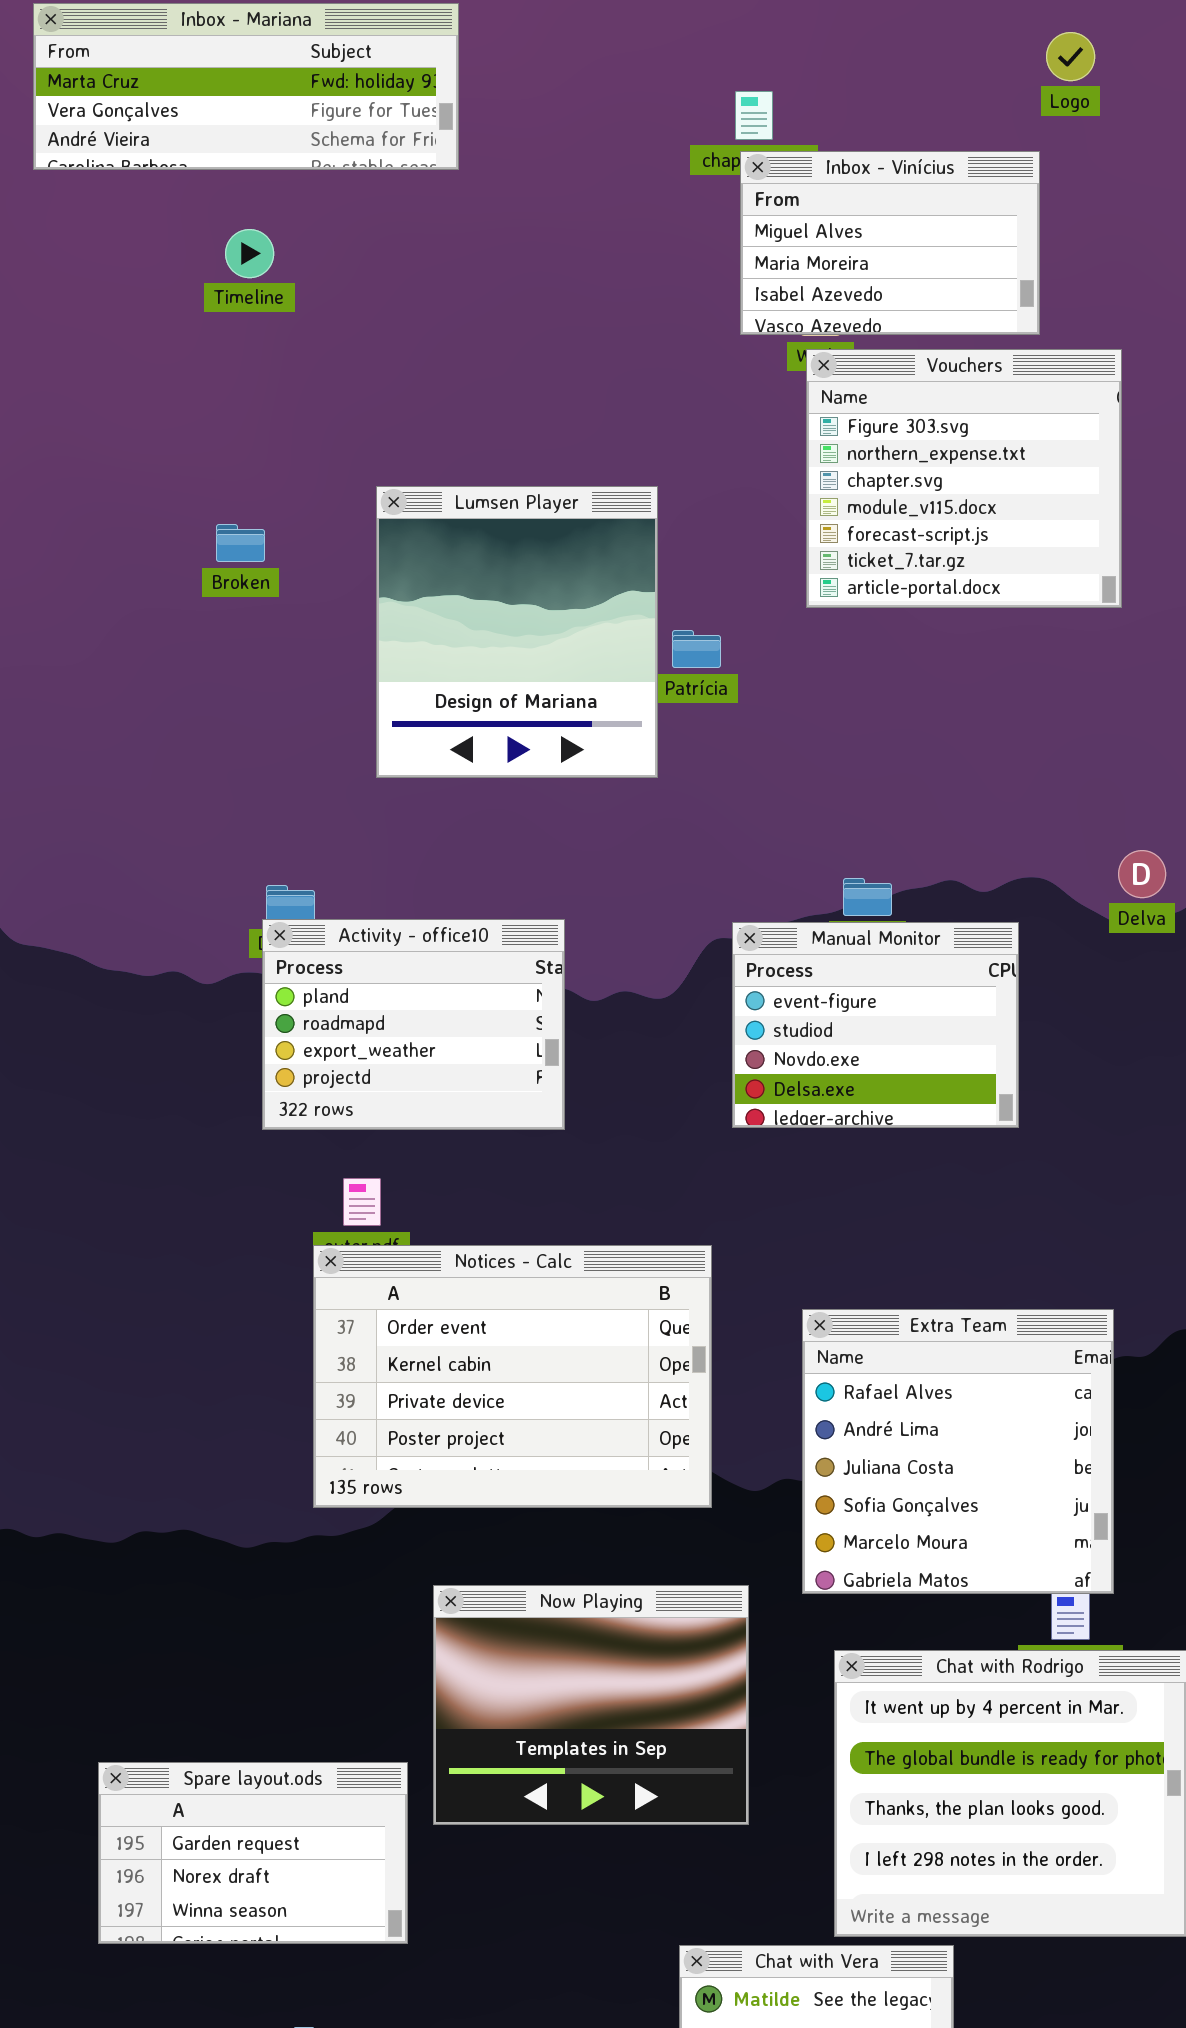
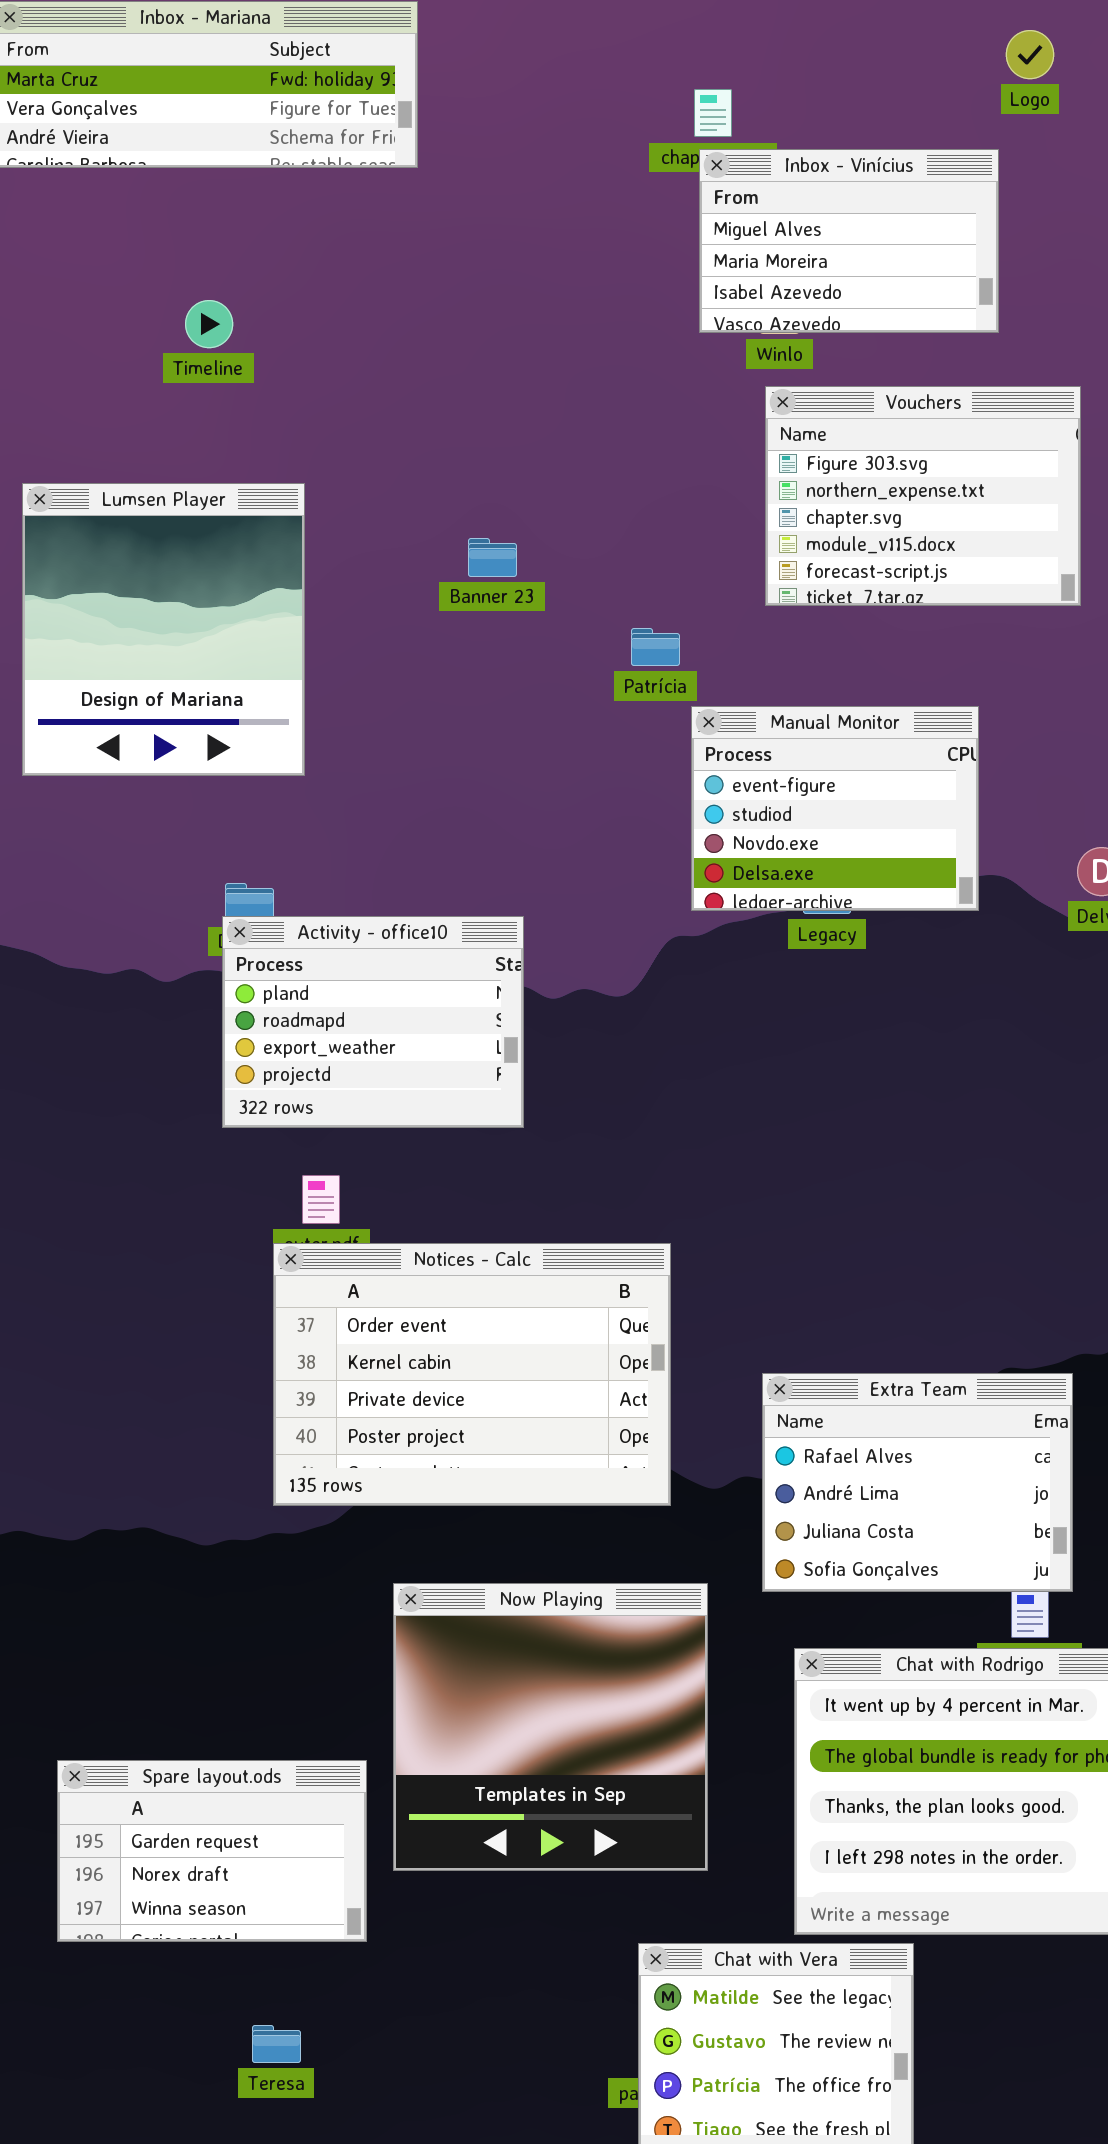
Timeline: [225,229,274,278] -> [185,300,233,348], moved
Vouchers: [806,349,1122,608] -> [765,386,1081,606], resized
Lumsen Player: [376,486,658,778] -> [22,483,305,776], moved
Manual Monitor: [732,922,1019,1128] -> [691,706,979,911], moved
Extra Team: [802,1309,1114,1594] -> [762,1373,1073,1592], resized
Now Playing: [433,1585,749,1825] -> [393,1583,708,1871], resized

